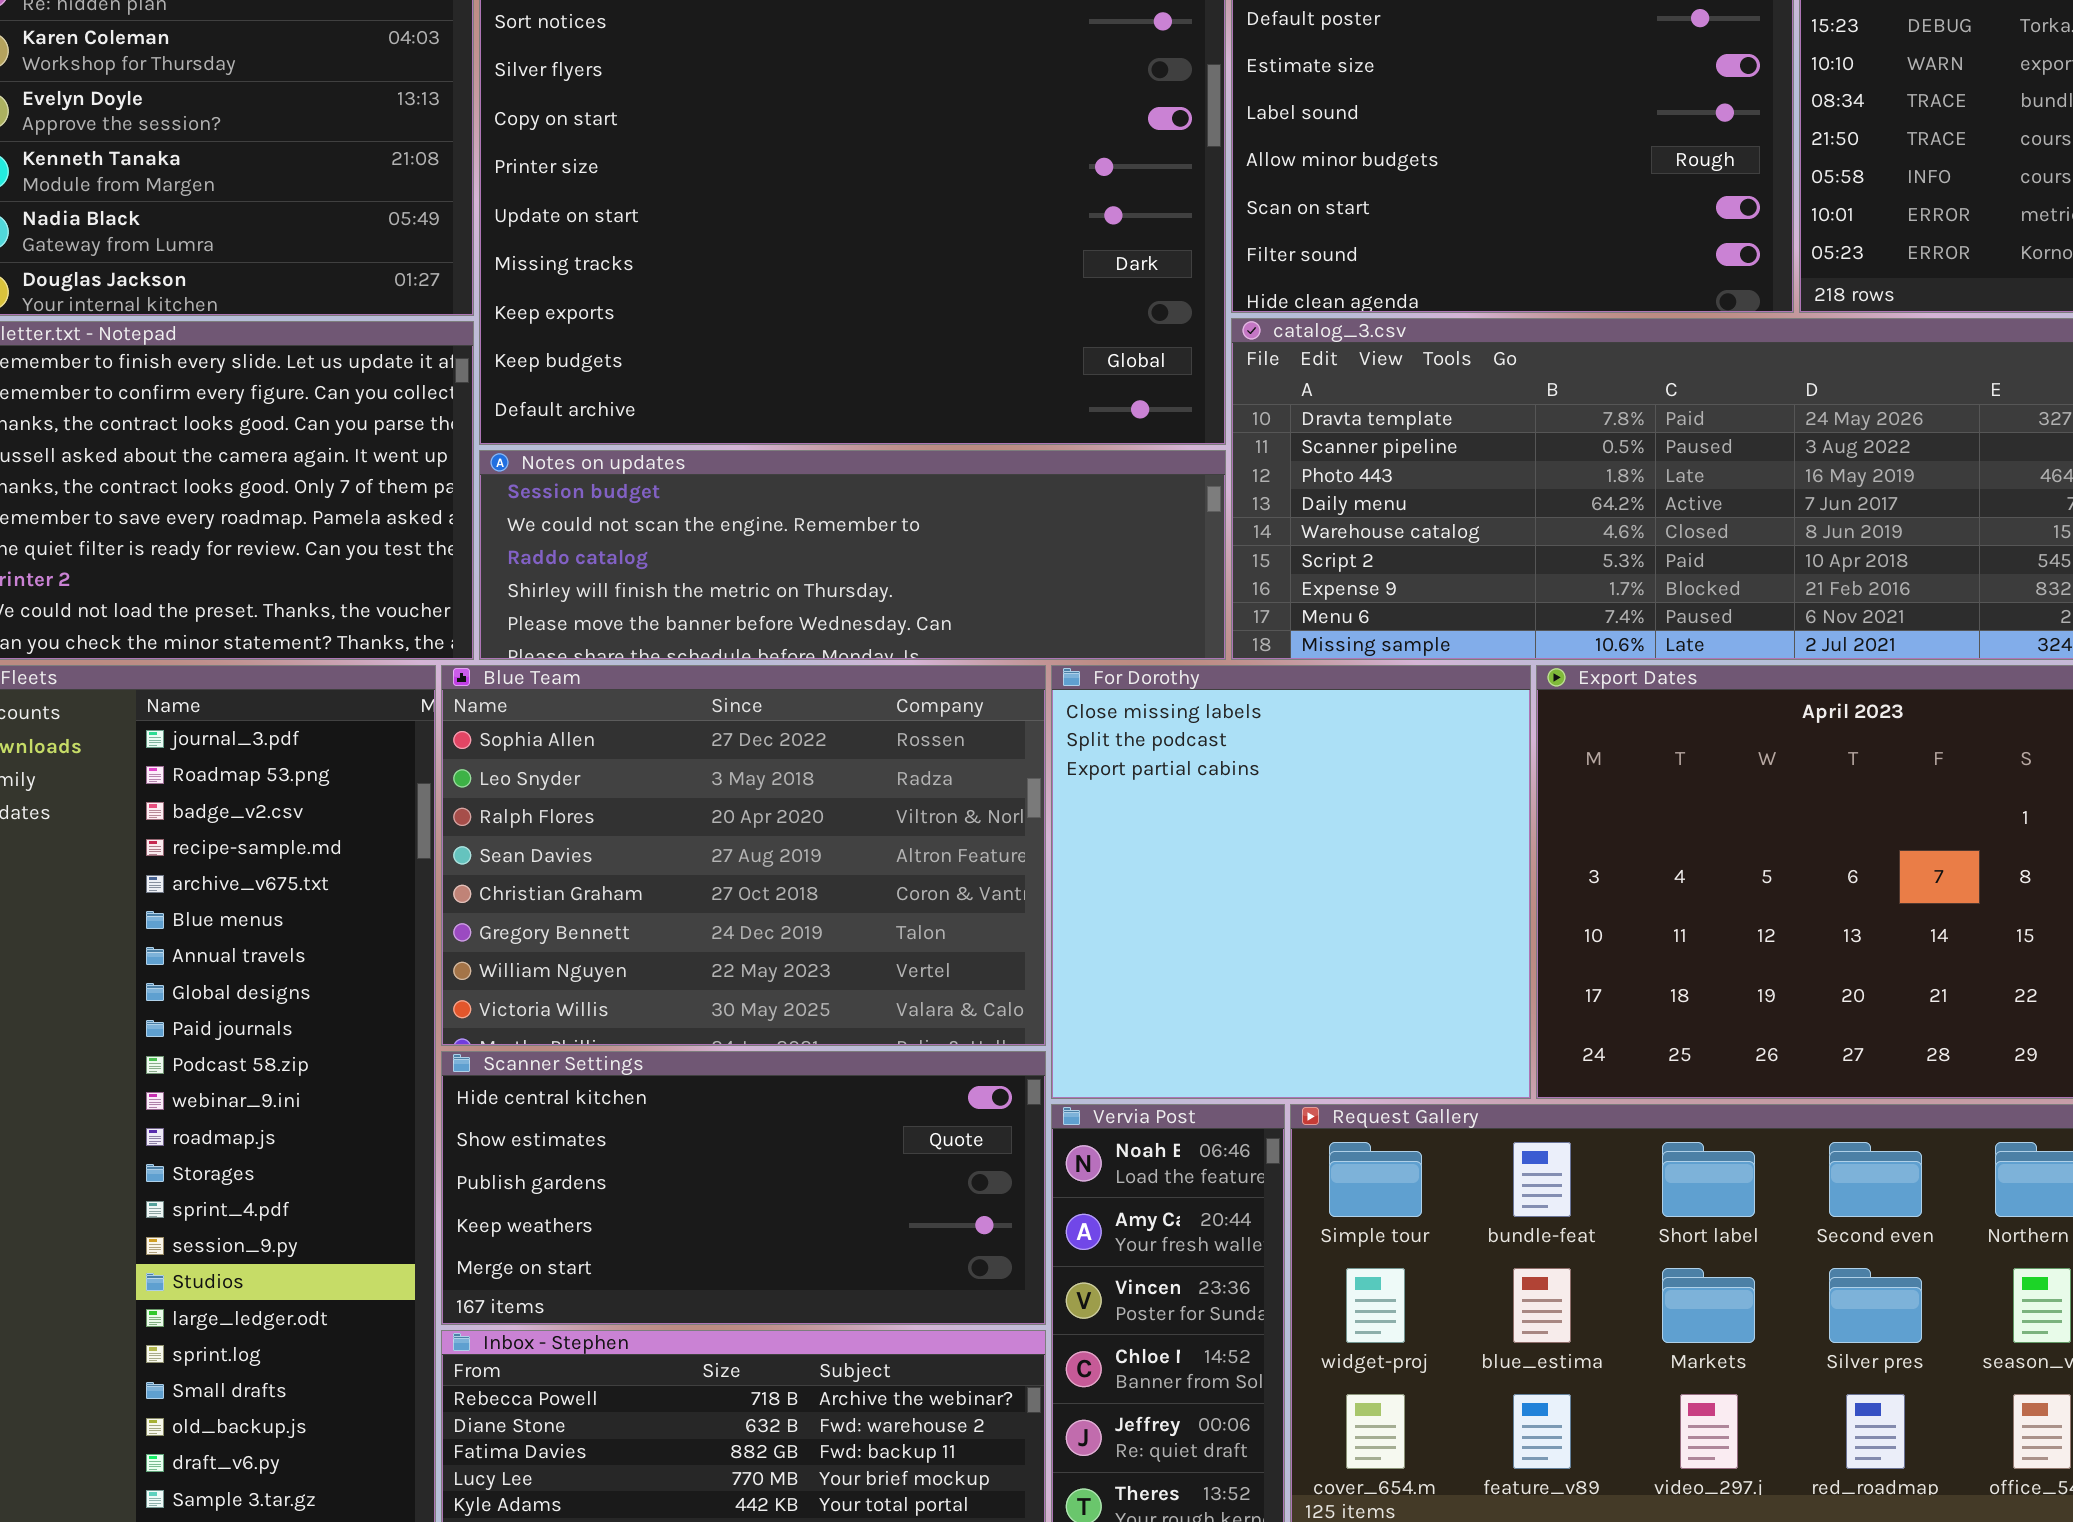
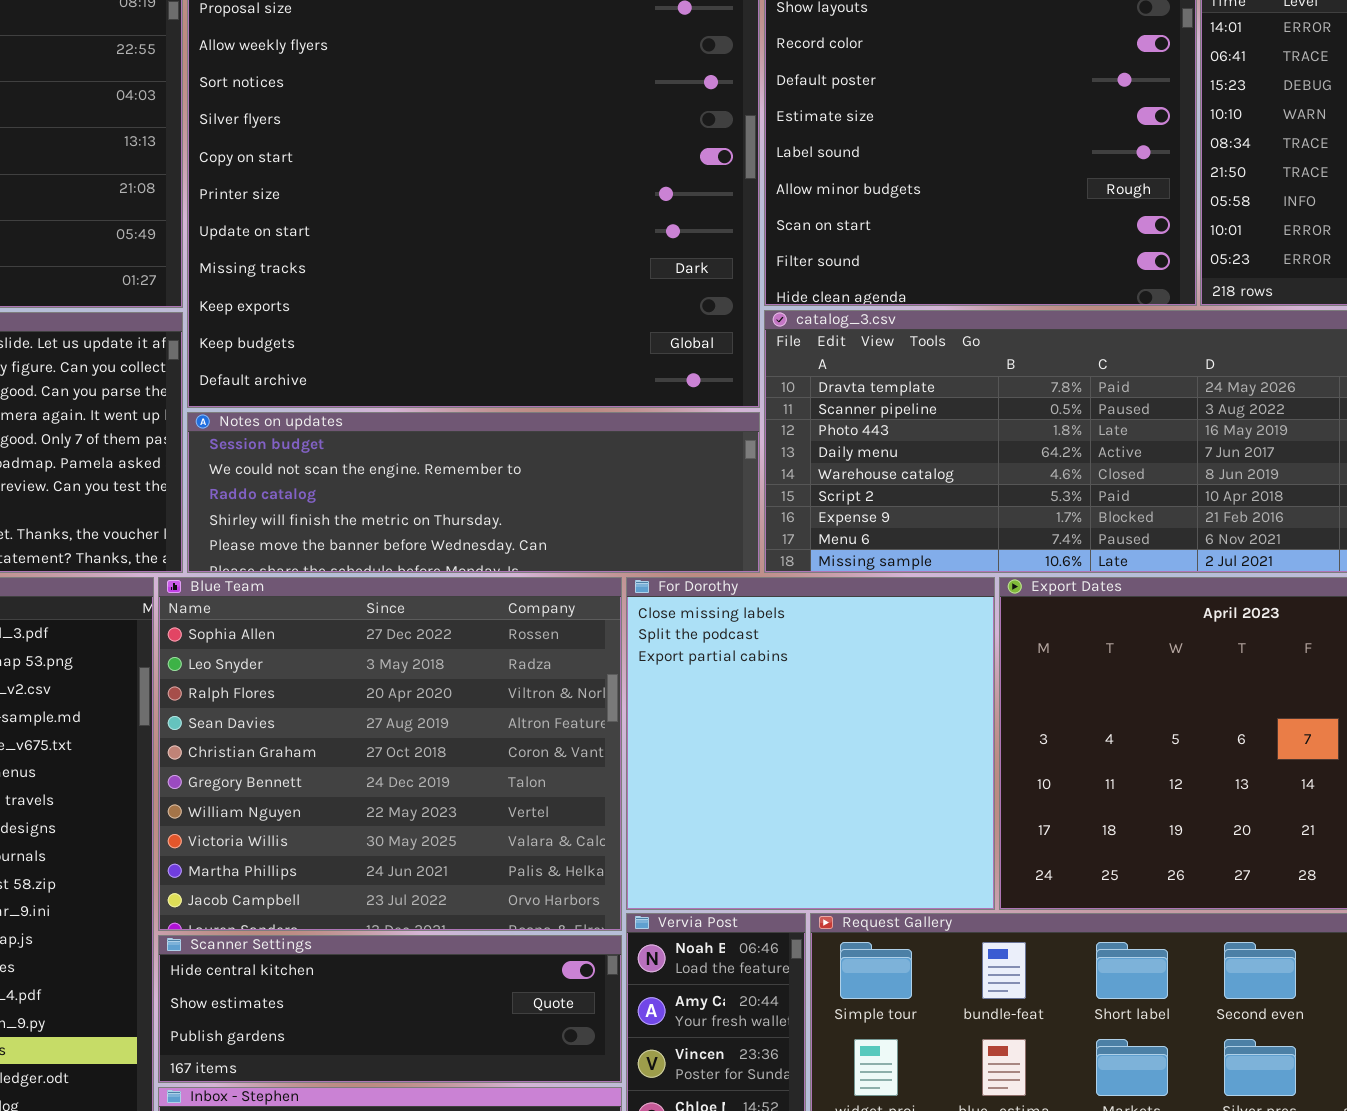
Blue Team: [441,665,1046,1046] -> [158,577,622,931], resized
Scanner Settings: [441,1051,1046,1325] -> [158,935,622,1083], resized

